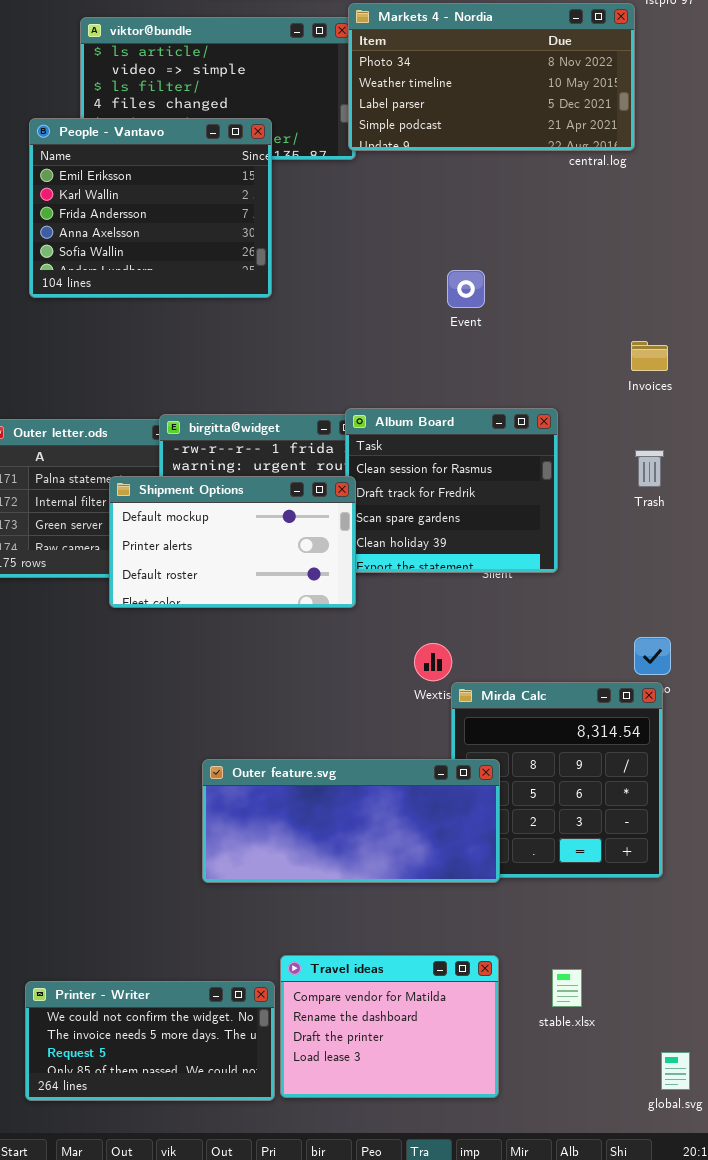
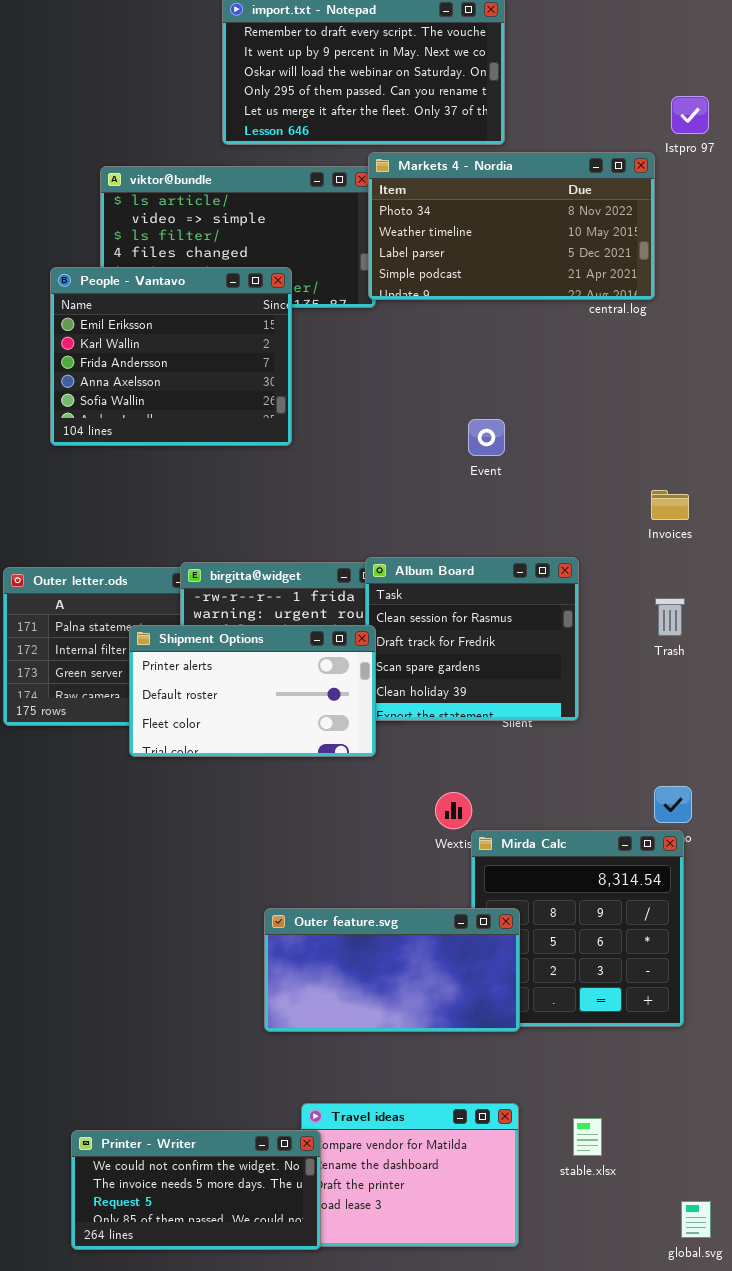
Shipment Options: [109,476,356,608] -> [129,625,376,757], scrolled down 1 row
Outer feature.svg: [202,759,500,883] -> [264,908,520,1032], resized
Printer - Writer: [25,981,275,1101] -> [71,1130,321,1250], moved

